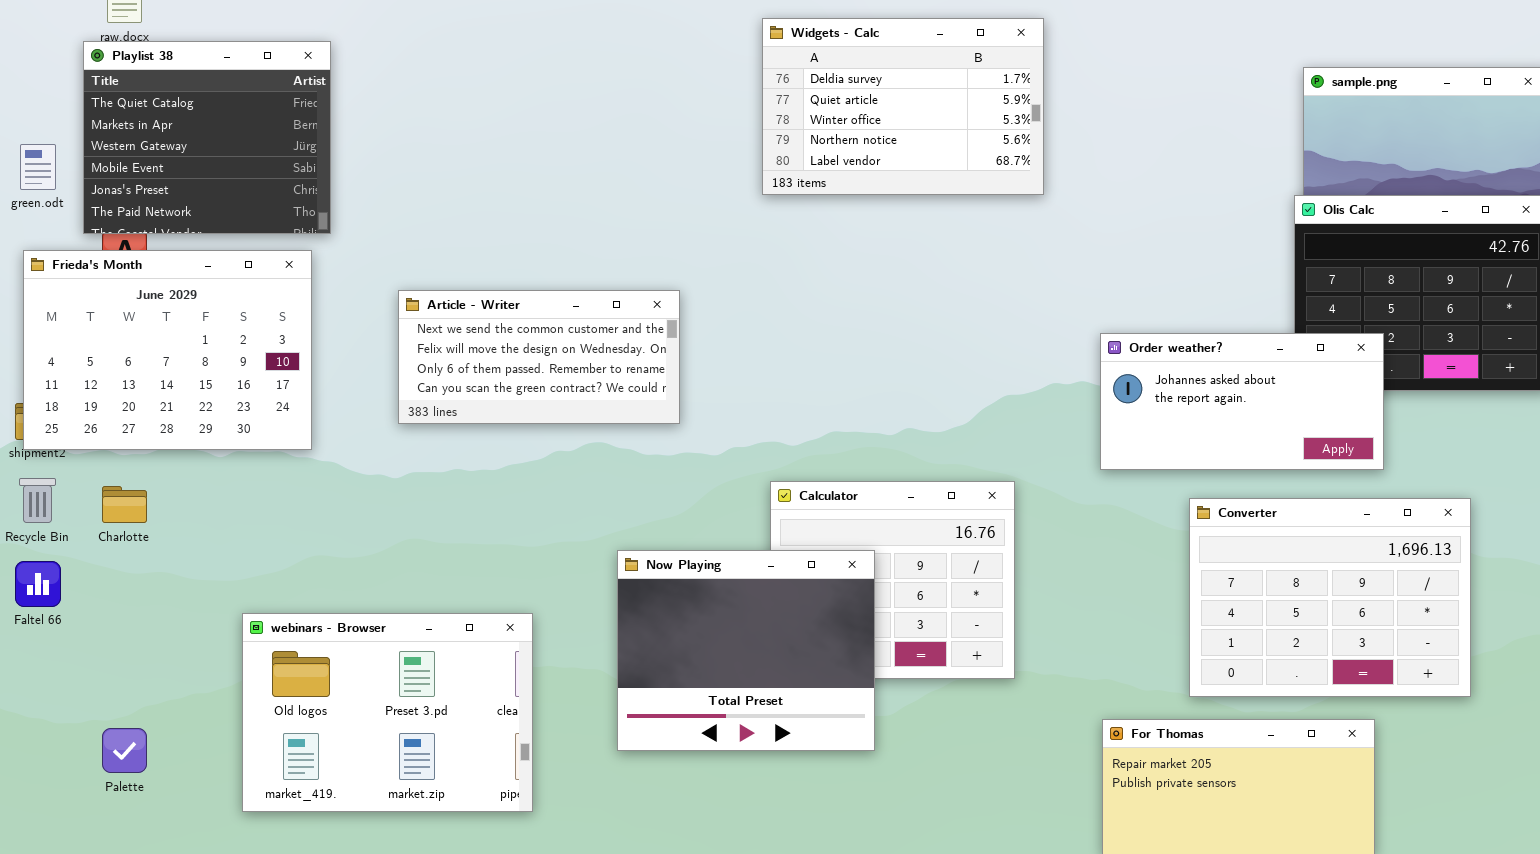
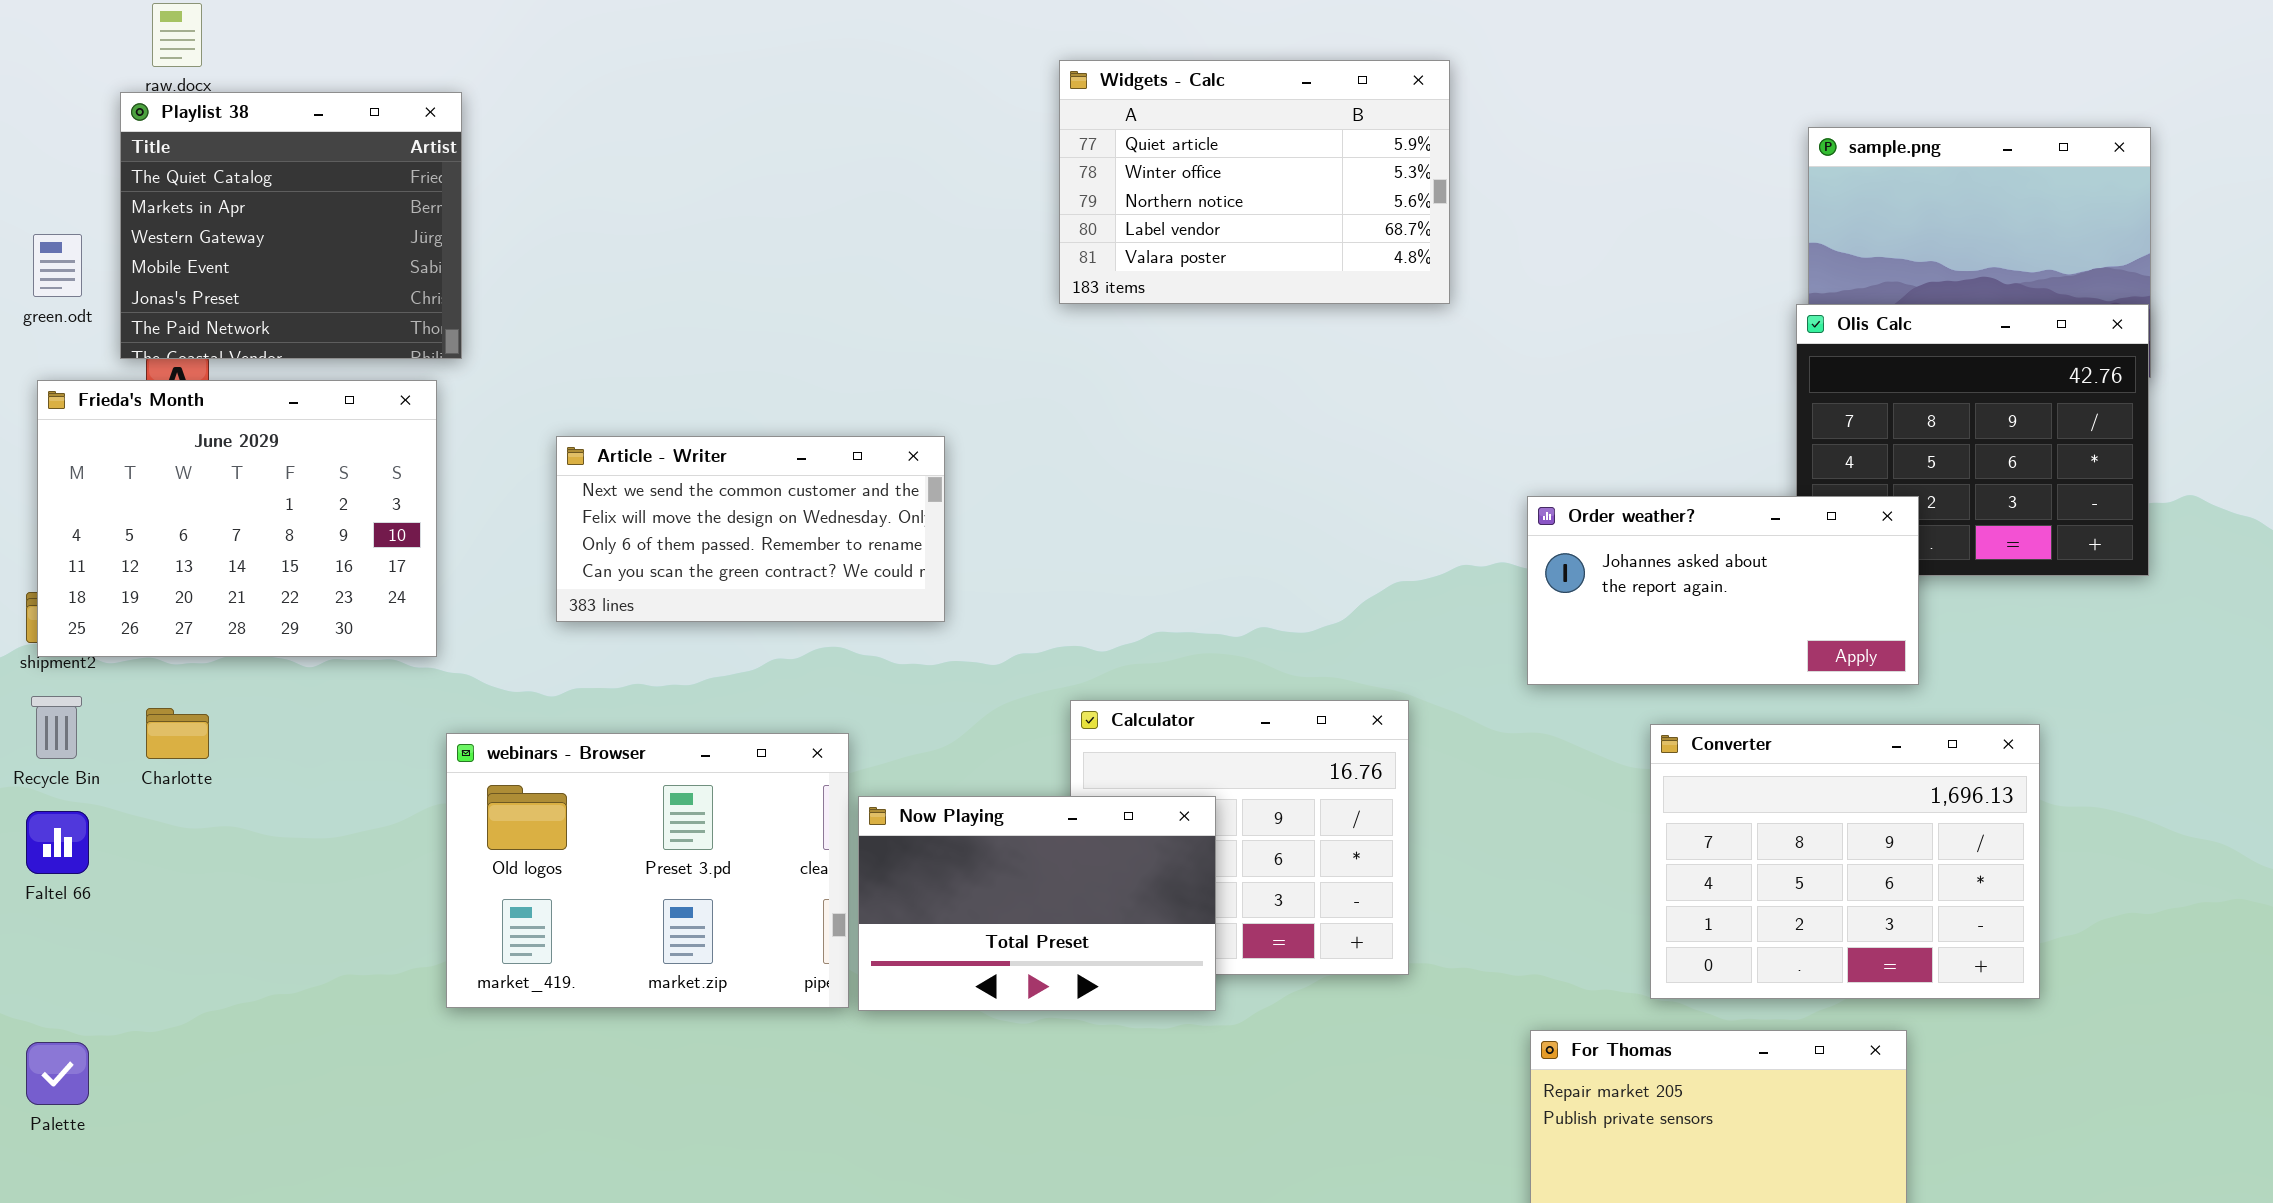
Widgets - Calc: [762,18,1044,195] -> [1059,60,1450,304], scrolled down 1 row
Now Playing: [617,550,875,751] -> [858,796,1216,1011], resized
webinars - Browser: [242,613,533,812] -> [446,733,849,1008], moved
Palette: [102,728,147,773] -> [26,1042,89,1105], moved

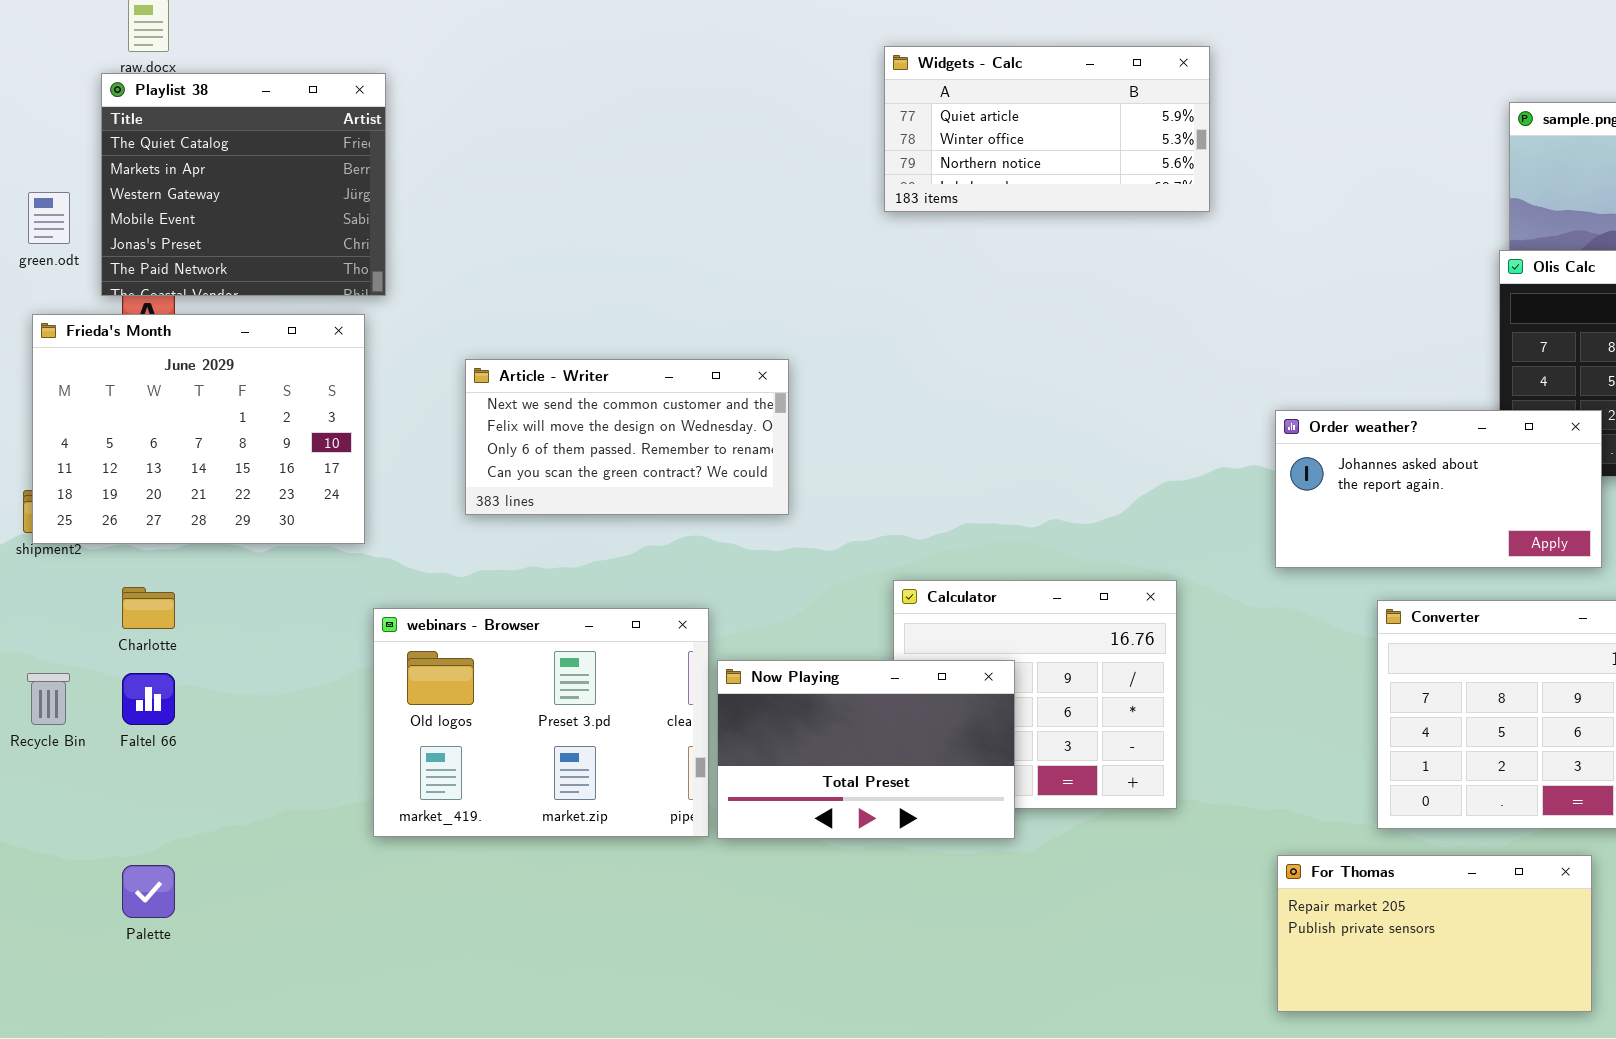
Widgets - Calc: [1059,60,1450,304] -> [884,46,1210,212], resized
Recycle Bin: [31,696,82,759] -> [27,673,70,725], moved
Faltel 66: [26,811,89,874] -> [122,673,175,725], moved
Palette: [26,1042,89,1105] -> [122,865,175,918], moved

